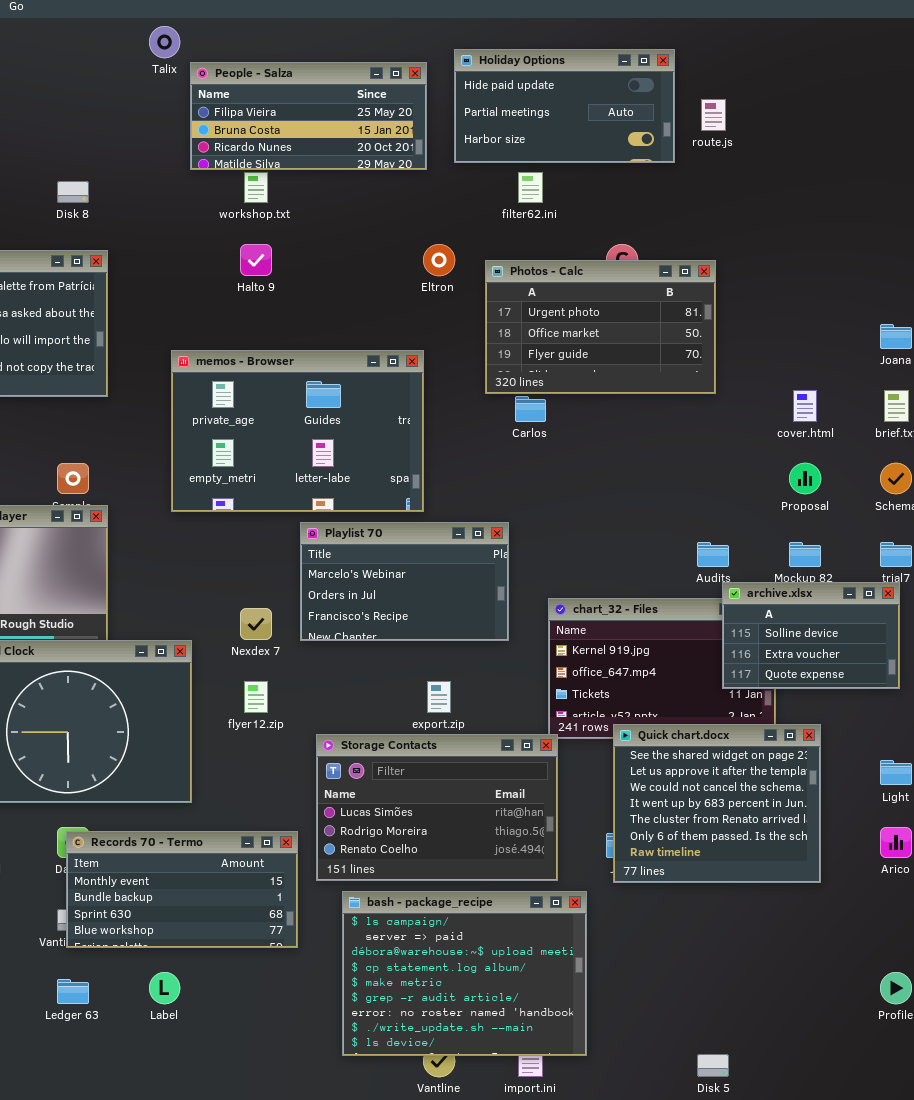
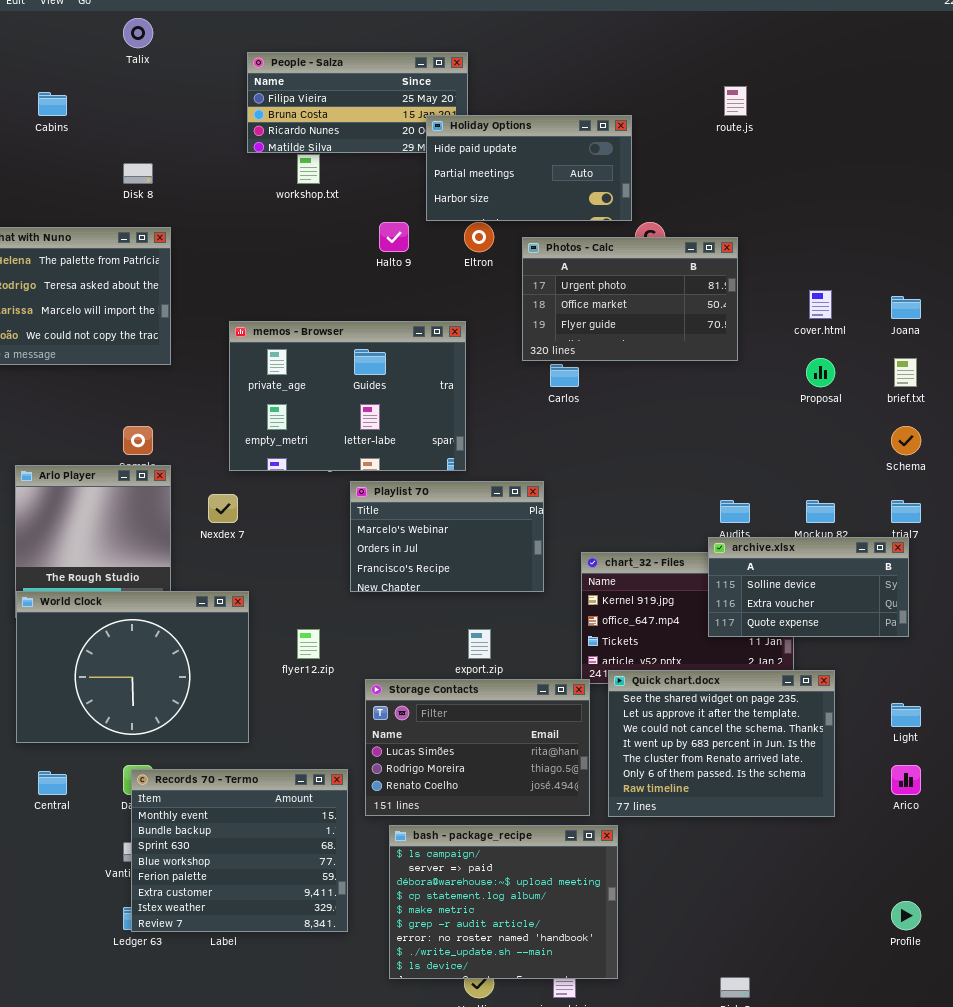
Talix: [149,26,180,58] -> [123,18,153,48], moved
Holiday Options: [454,49,675,163] -> [426,115,632,221], moved
Halto 9: [240,244,272,276] -> [379,222,409,252], moved
cover.html: [793,390,817,422] -> [809,290,832,319], moved
Proposal: [789,463,821,494] -> [806,358,835,387], moved
archive.xlsx: [722,582,900,689] -> [708,537,909,637], resized
Nexdex 7: [240,608,272,640] -> [208,494,238,523], moved
Quick chart.docx: [613,724,821,883] -> [608,670,835,817], resized
Records 70 - Termo: [66,831,298,948] -> [131,769,348,932], resized

